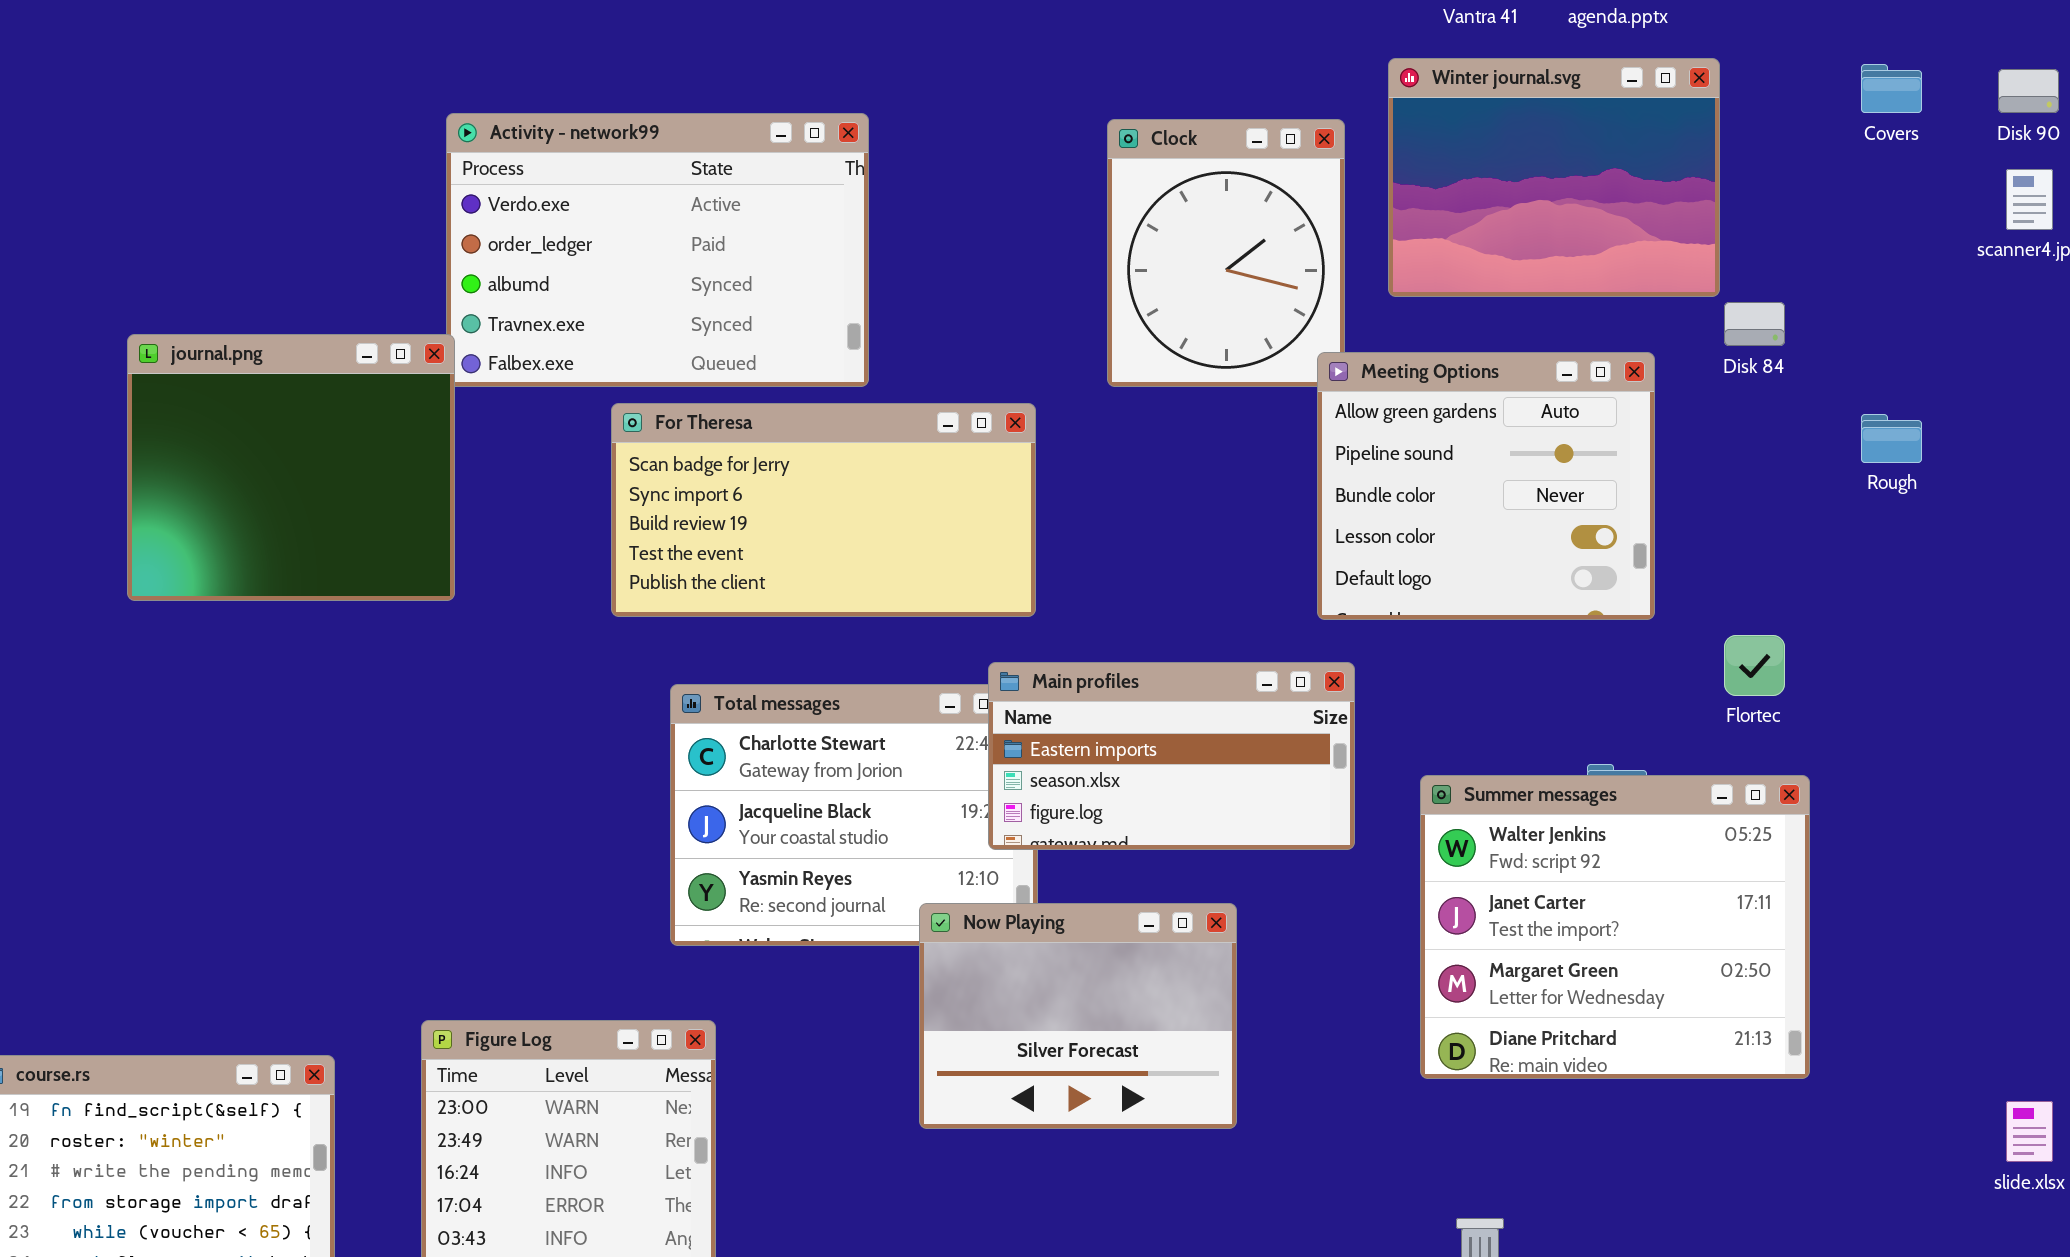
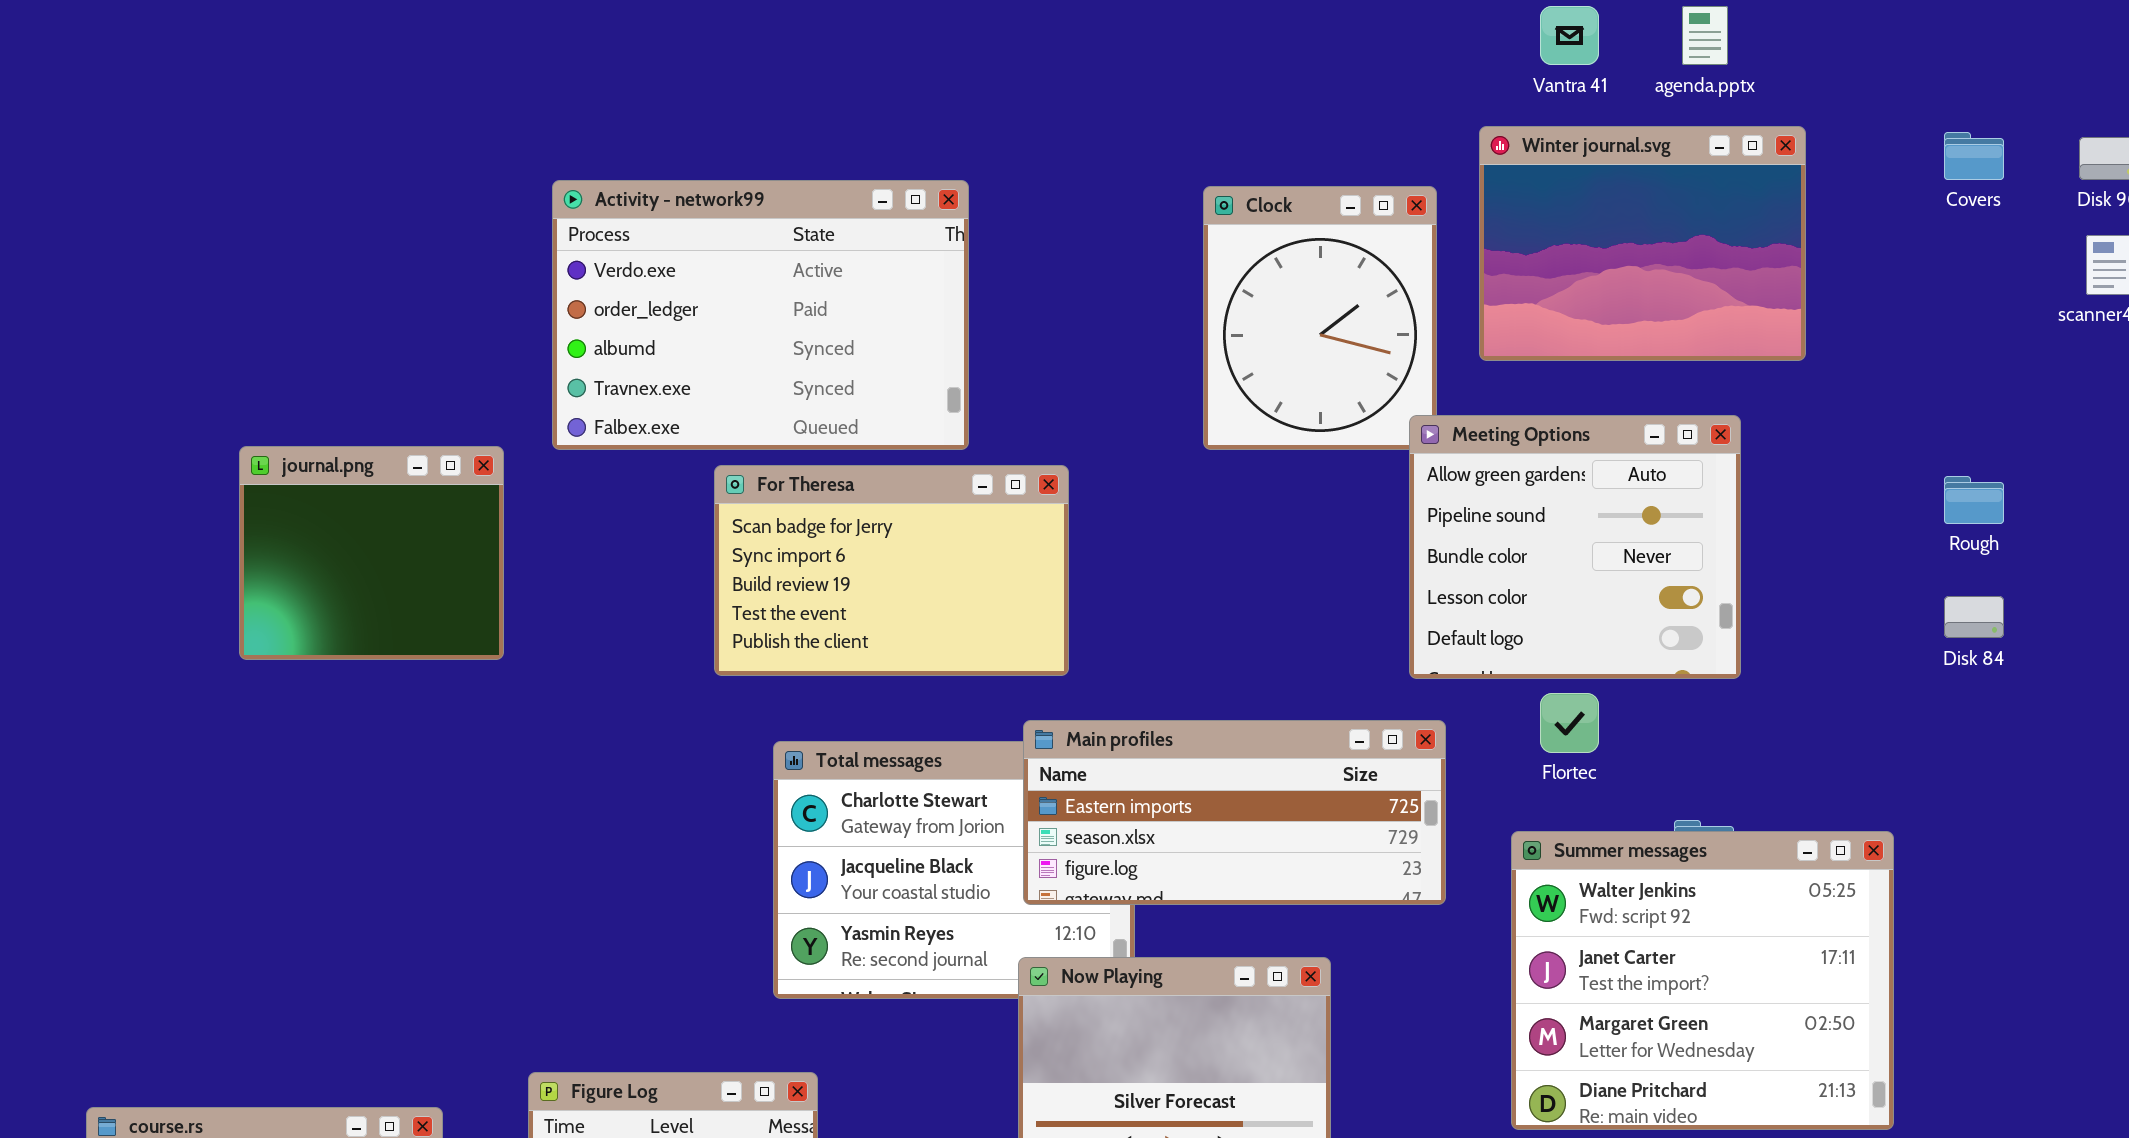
Disk 84: [1724,302,1785,346] -> [1944,596,2004,638], moved
journal.png: [127,334,455,601] -> [239,446,504,660], resized
For Theresa: [611,403,1036,617] -> [714,465,1069,676], resized
Flortec: [1724,635,1785,696] -> [1540,693,1599,753], moved
Main profiles: [988,662,1355,850] -> [1023,720,1446,905], resized

